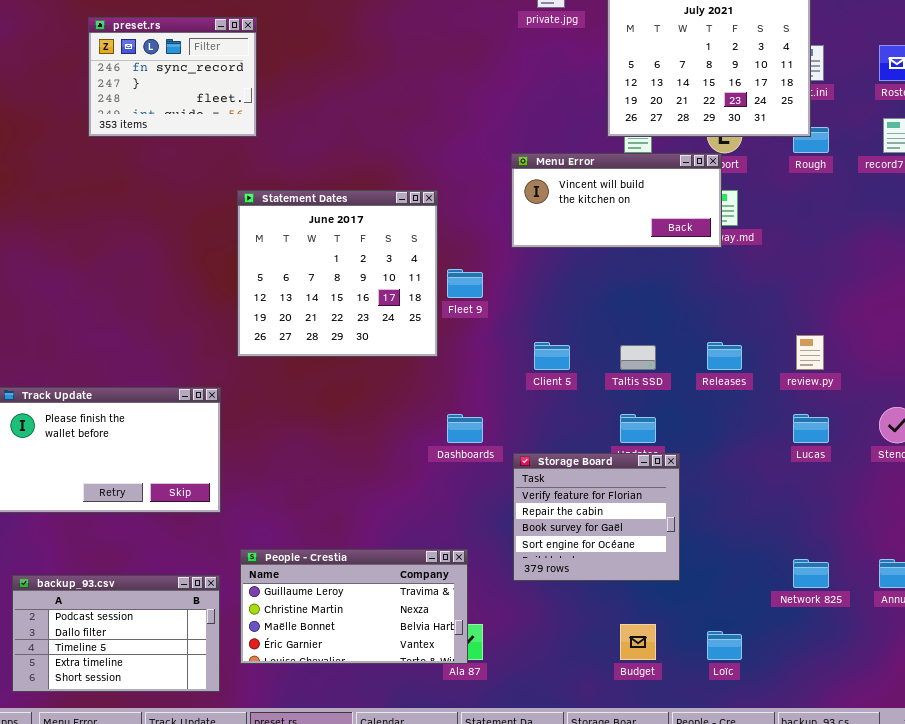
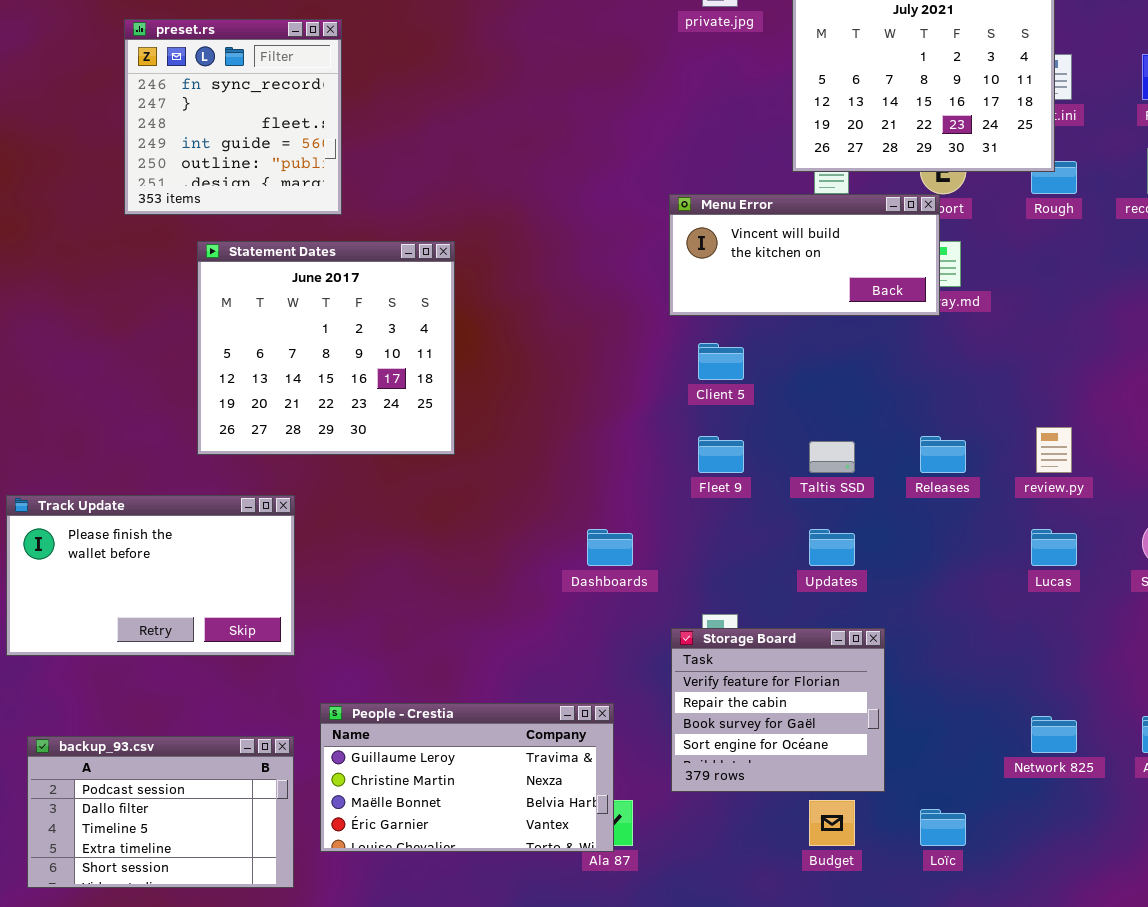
preset.rs: [88,17,257,137] -> [124,19,342,215], resized
Statement Dates: [237,190,438,357] -> [197,241,455,455], moved
Fleet 9: [447,269,483,298] -> [698,436,744,473], moved
Client 5: [534,342,570,370] -> [698,343,744,380], moved
Storage Board: [513,453,680,581] -> [671,628,885,792], moved

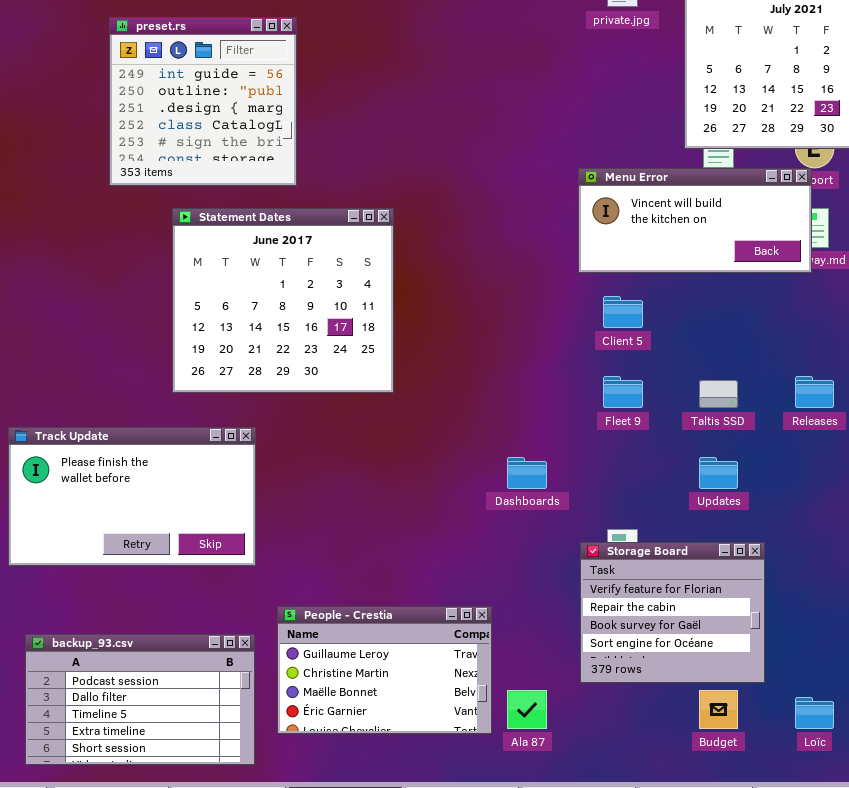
preset.rs: [124,19,342,215] -> [109,17,297,186], scrolled down 3 rows
People - Crestia: [320,703,614,852] -> [277,606,492,734], resized

